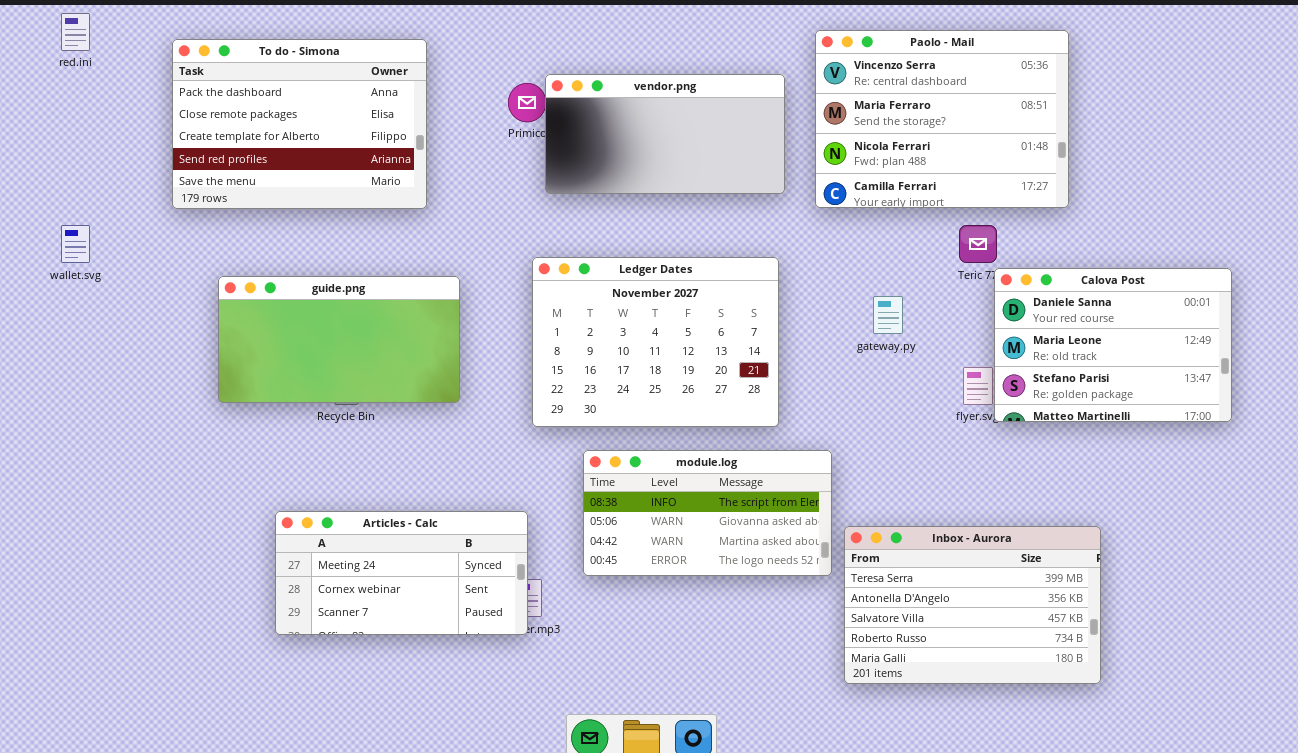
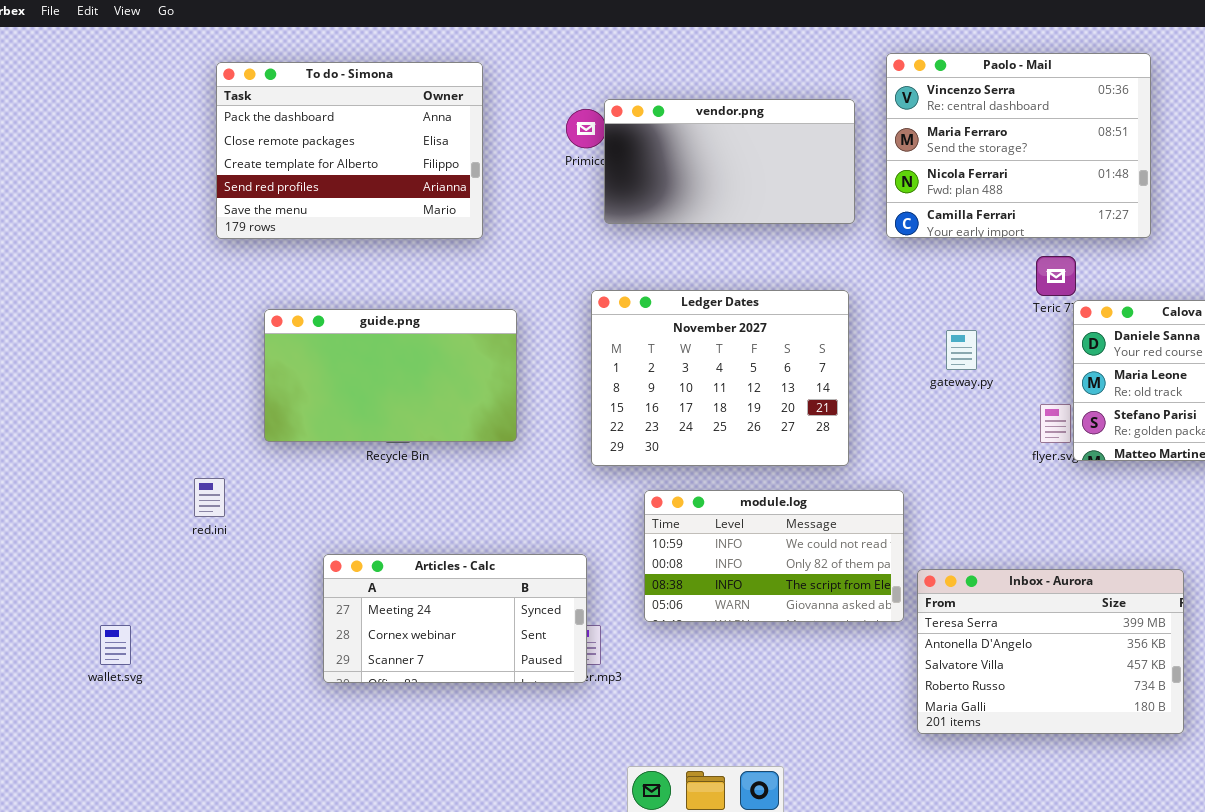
red.ini: [61,13,90,51] -> [194,478,225,517], moved
wallet.svg: [61,225,90,263] -> [100,625,131,665], moved
module.log: [583,450,832,576] -> [644,490,904,622], scrolled up 2 rows

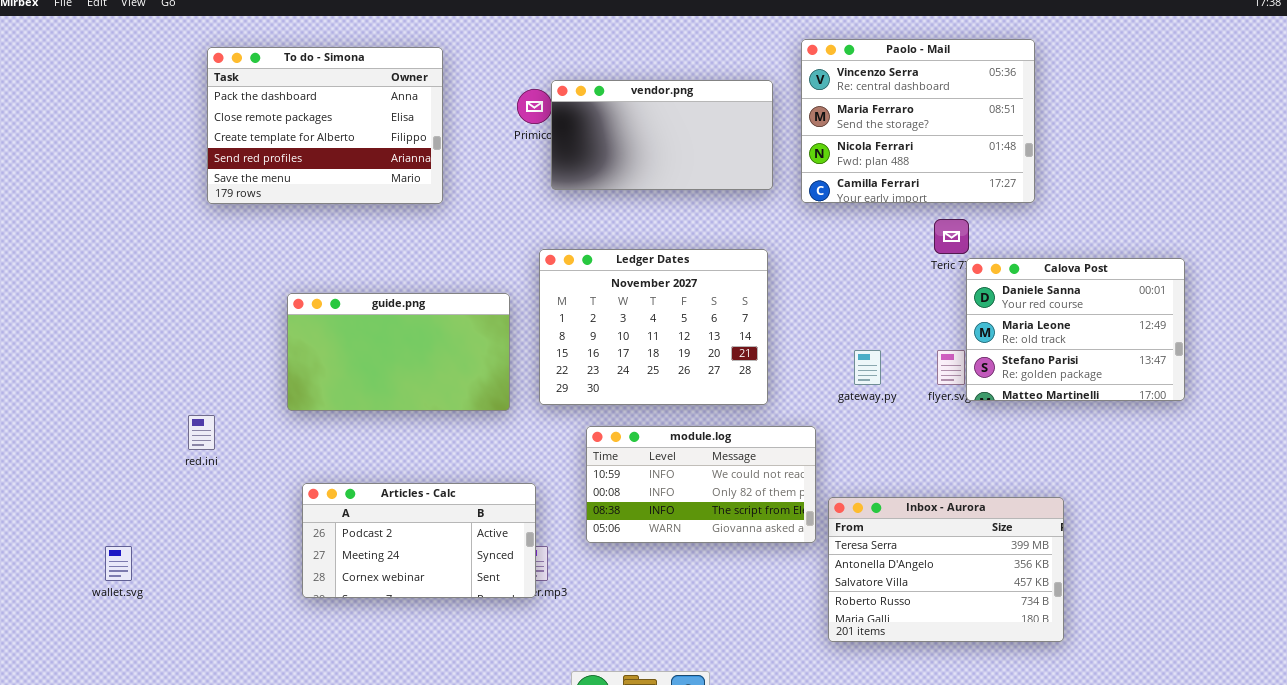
guide.png: [264,309,517,442] -> [287,293,510,411], moved
gateway.py: [946,330,977,370] -> [854,350,881,385], moved
Articles - Calc: [323,554,587,683] -> [302,483,536,598], scrolled up 1 row

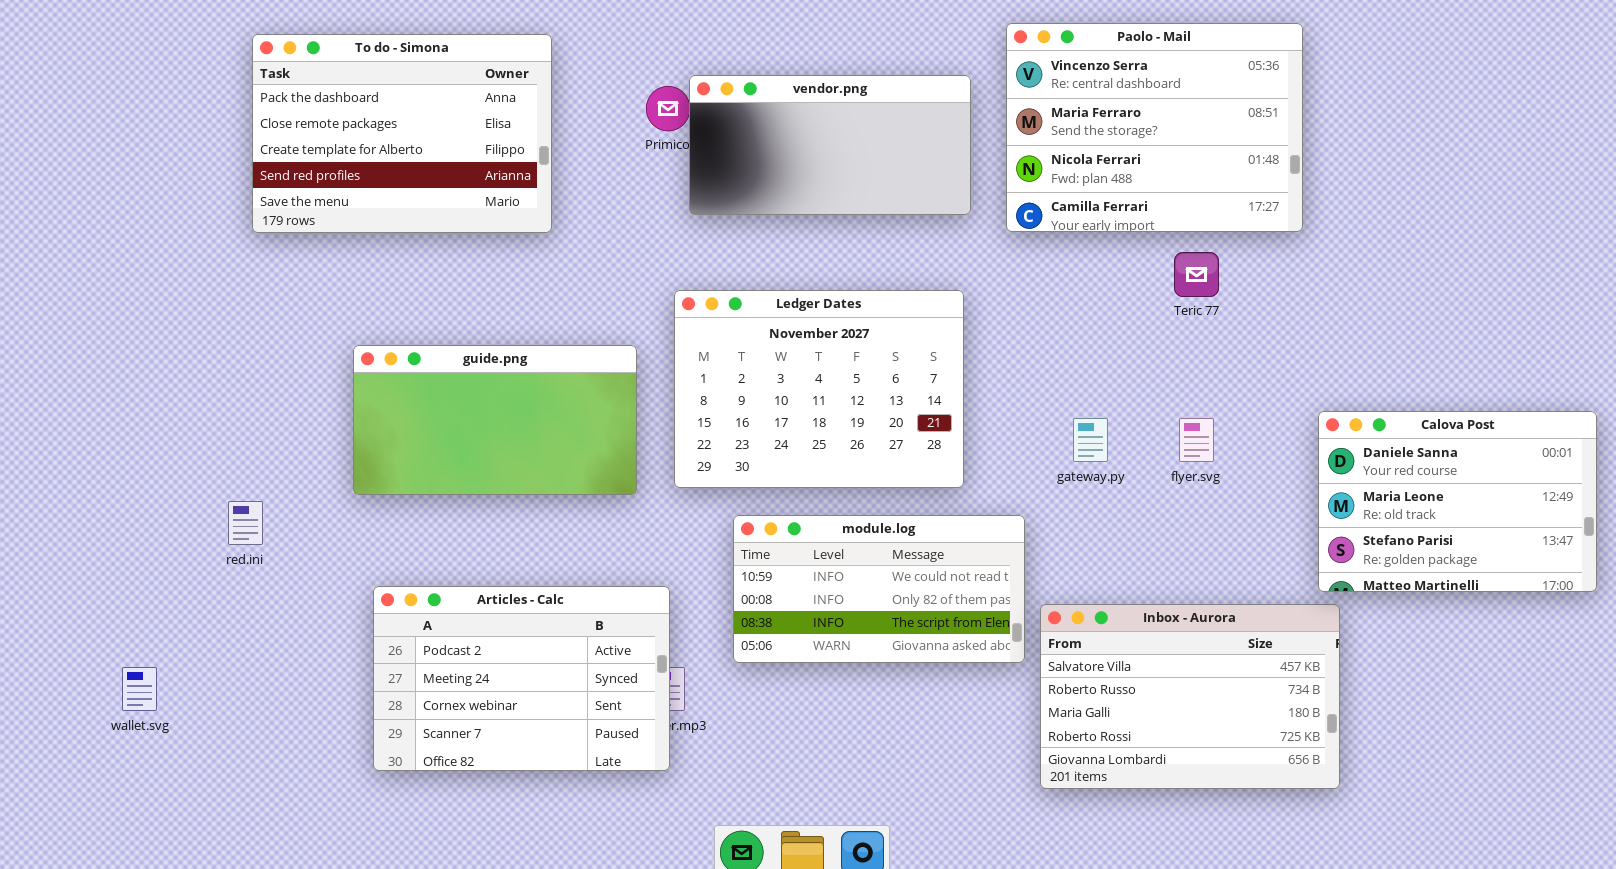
Calova Post: [966,258,1185,401] -> [1318,411,1597,592], moved
Articles - Calc: [302,483,536,598] -> [373,586,670,771], resized
Inbox - Aurora: [828,497,1064,642] -> [1040,604,1340,789], scrolled down 2 rows

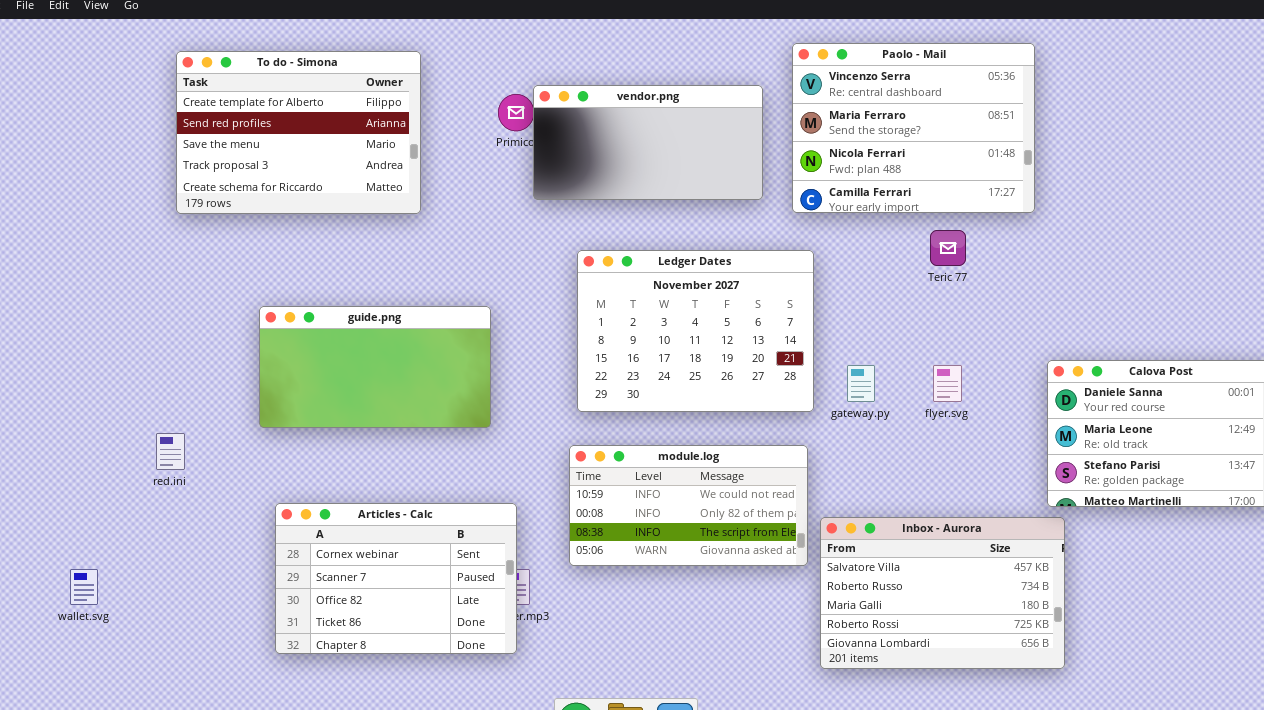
To do - Simona: [252,34,552,233] -> [176,51,421,214], scrolled down 2 rows
Ledger Dates: [674,290,964,488] -> [577,250,814,412], moved
Articles - Calc: [373,586,670,771] -> [275,503,517,654], scrolled down 2 rows

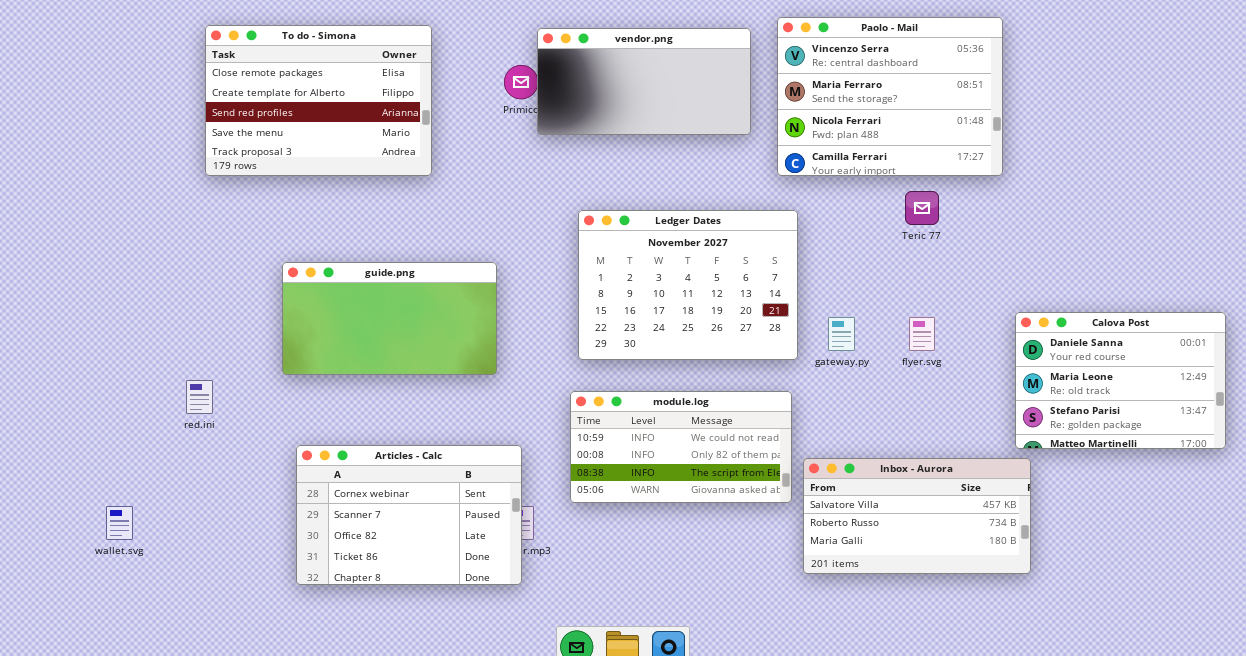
To do - Simona: [176,51,421,214] -> [205,25,432,176], scrolled up 1 row
vendor.png: [533,85,763,200] -> [537,28,751,135], moved
Inbox - Aurora: [820,517,1065,669] -> [803,458,1031,574], resized

